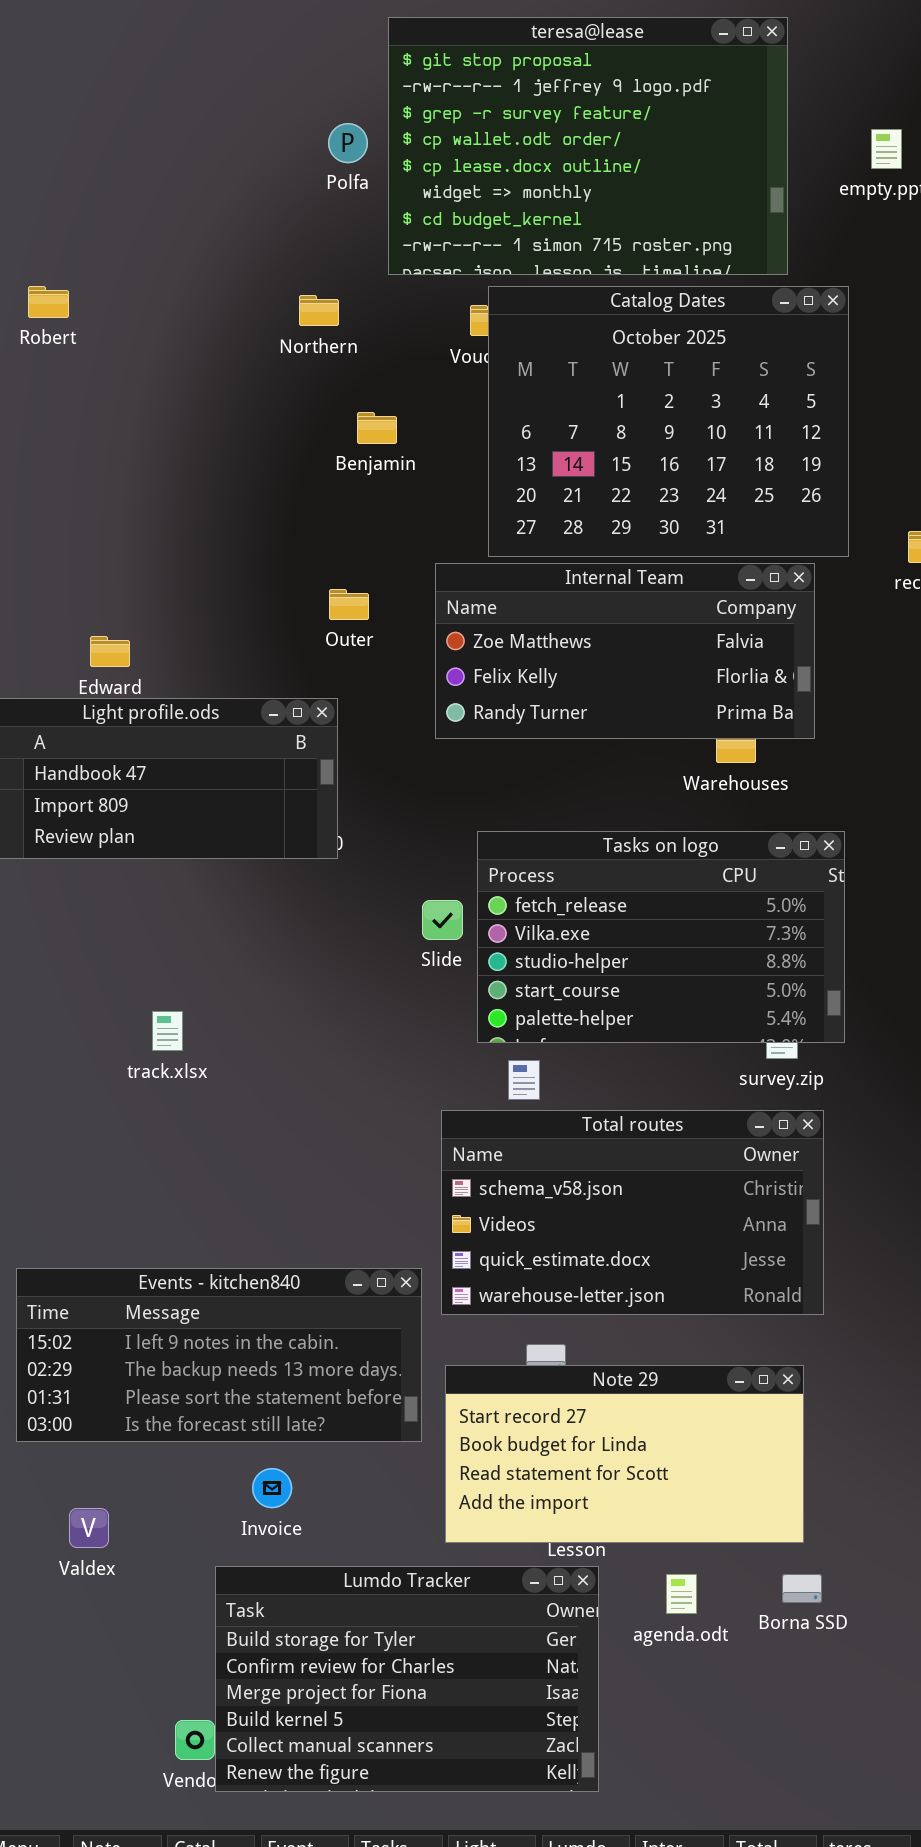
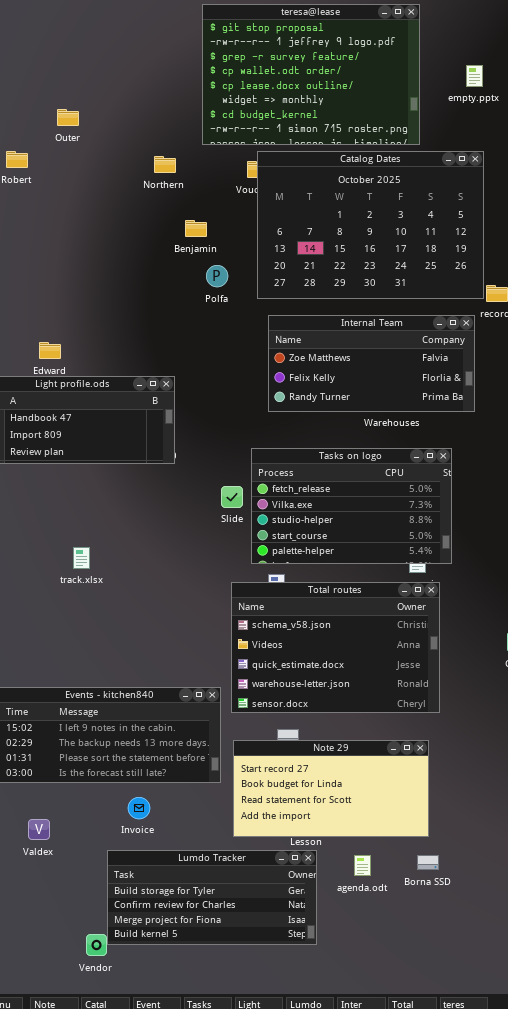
Polfa: [328,123,368,163] -> [206,265,228,287], moved
Catalog Dates: [488,286,849,557] -> [257,151,484,299], resized
Internal Team: [435,563,815,739] -> [268,315,475,412], moved
Outer: [329,589,369,620] -> [57,109,79,126], moved
Total routes: [441,1110,824,1315] -> [231,582,440,713], resized
Lumdo Tracker: [215,1566,599,1792] -> [107,850,317,945], resized

